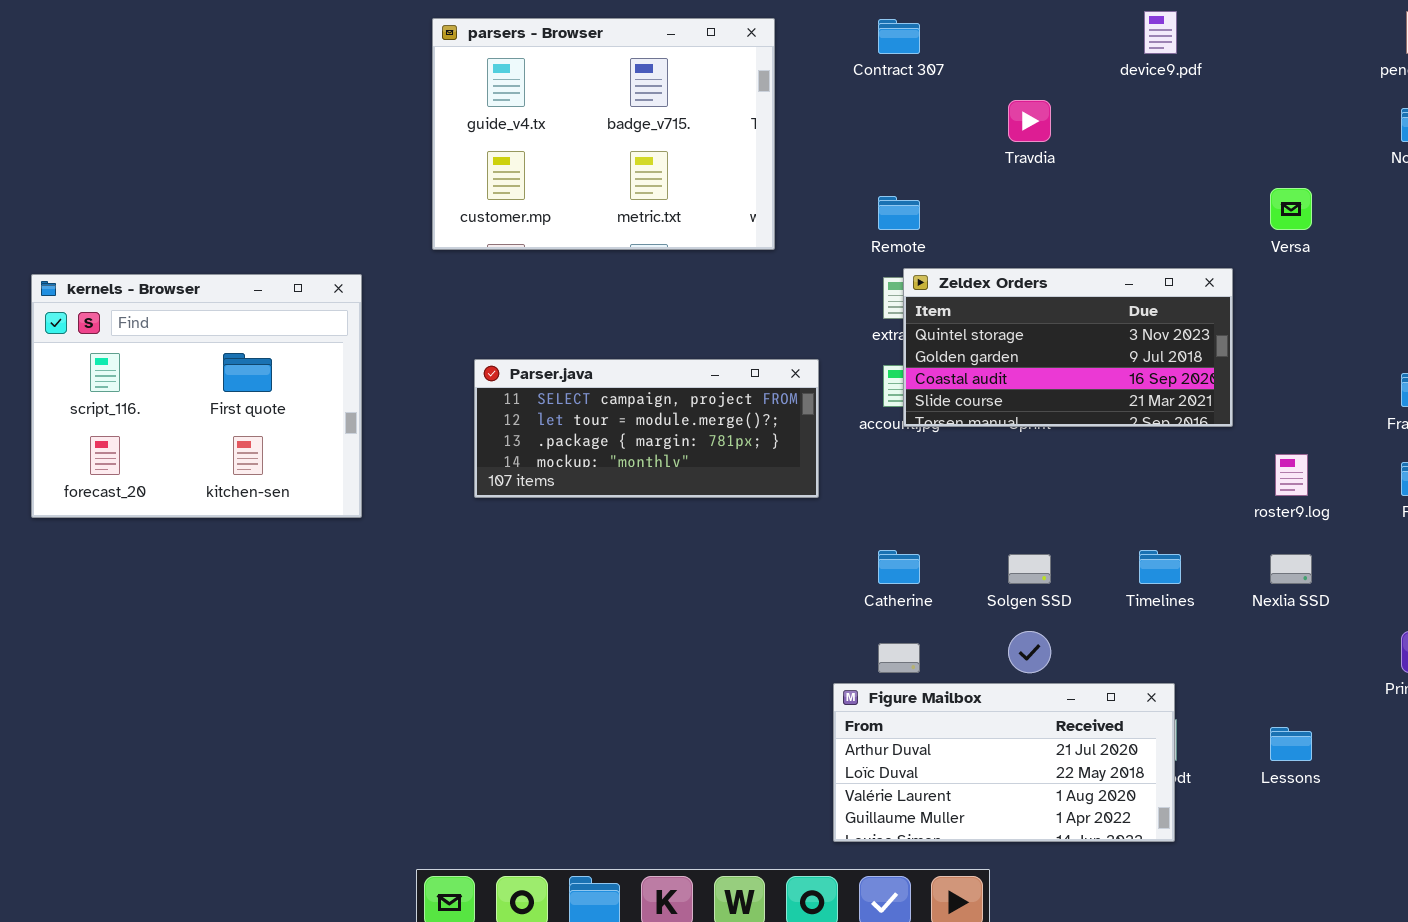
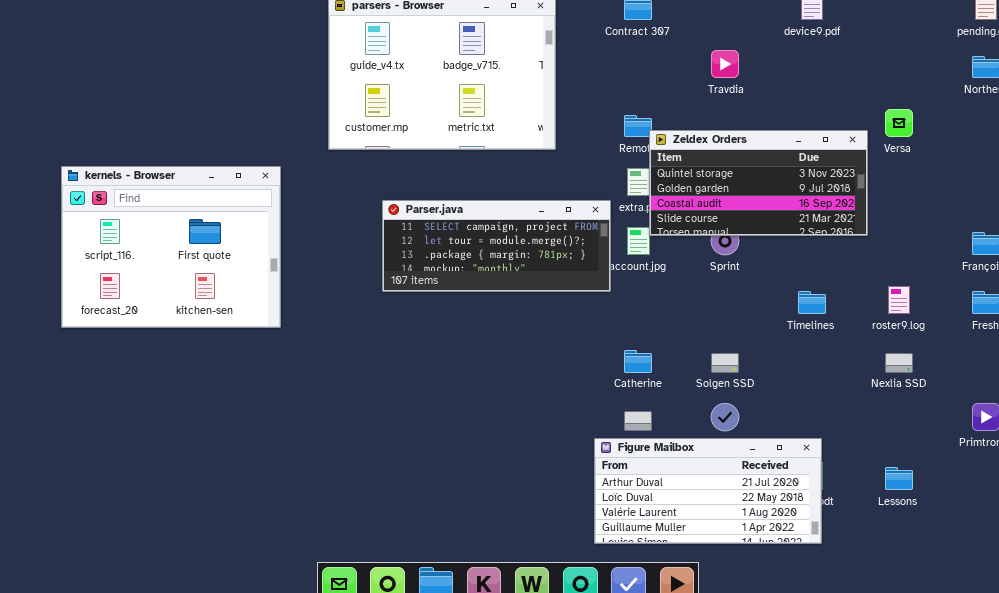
Zeldex Orders: [903,268,1233,427] -> [649,130,868,236], moved
Parser.java: [474,359,819,498] -> [382,200,611,292], moved
Timelines: [1139,550,1181,584] -> [798,291,826,314], moved

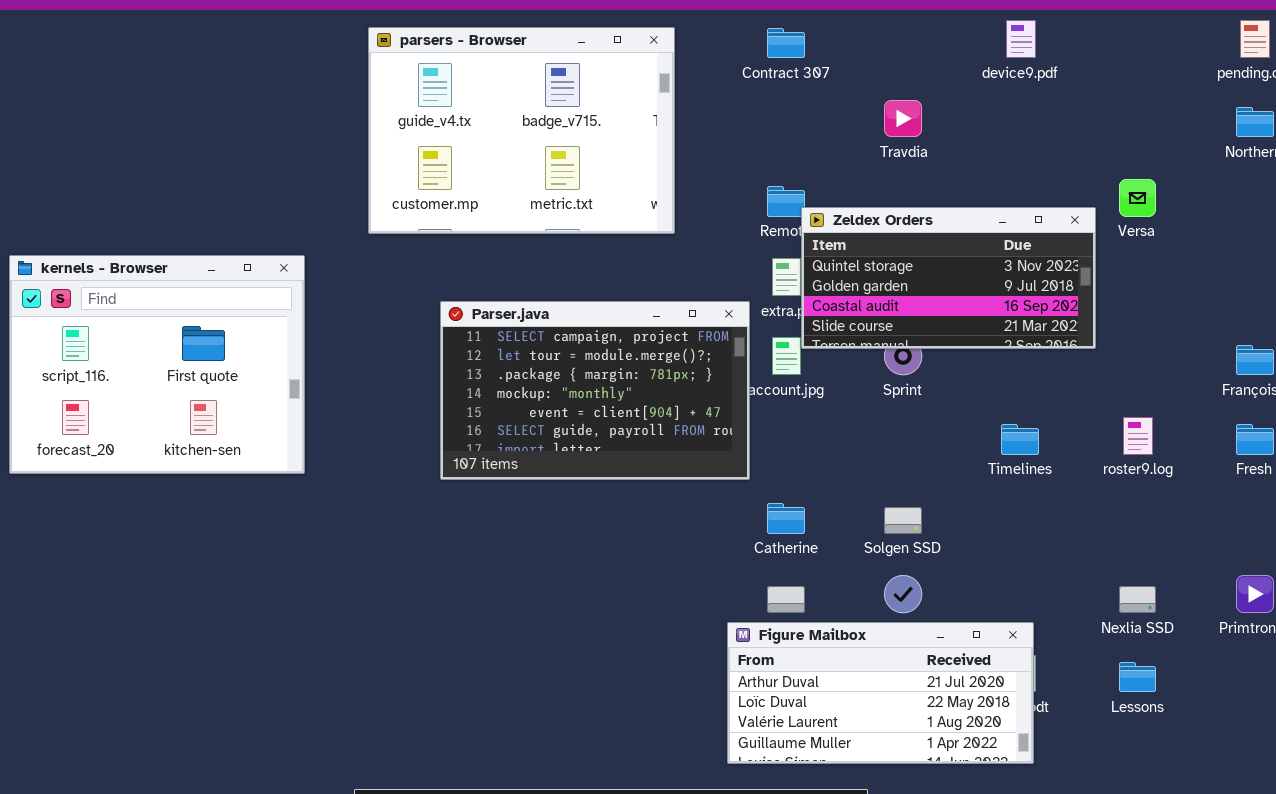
Parser.java: [382,200,611,292] -> [440,301,750,480], resized
Nexlia SSD: [885,353,913,373] -> [1119,586,1156,613], moved

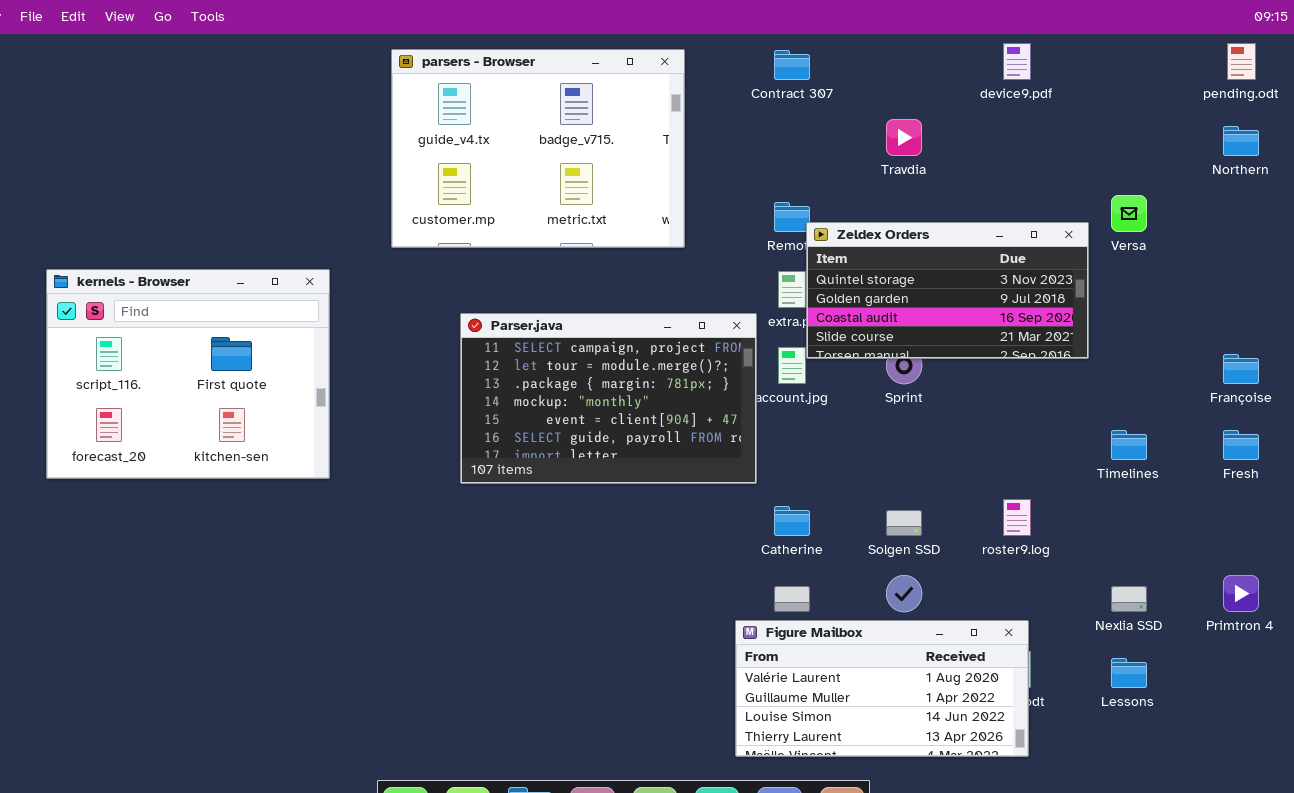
roster9.log: [1123,417,1153,455] -> [1003,499,1031,536], moved
Timelines: [1001,424,1039,455] -> [1111,430,1147,460], moved
Figure Mailbox: [727,622,1034,764] -> [735,620,1029,757], scrolled down 2 rows

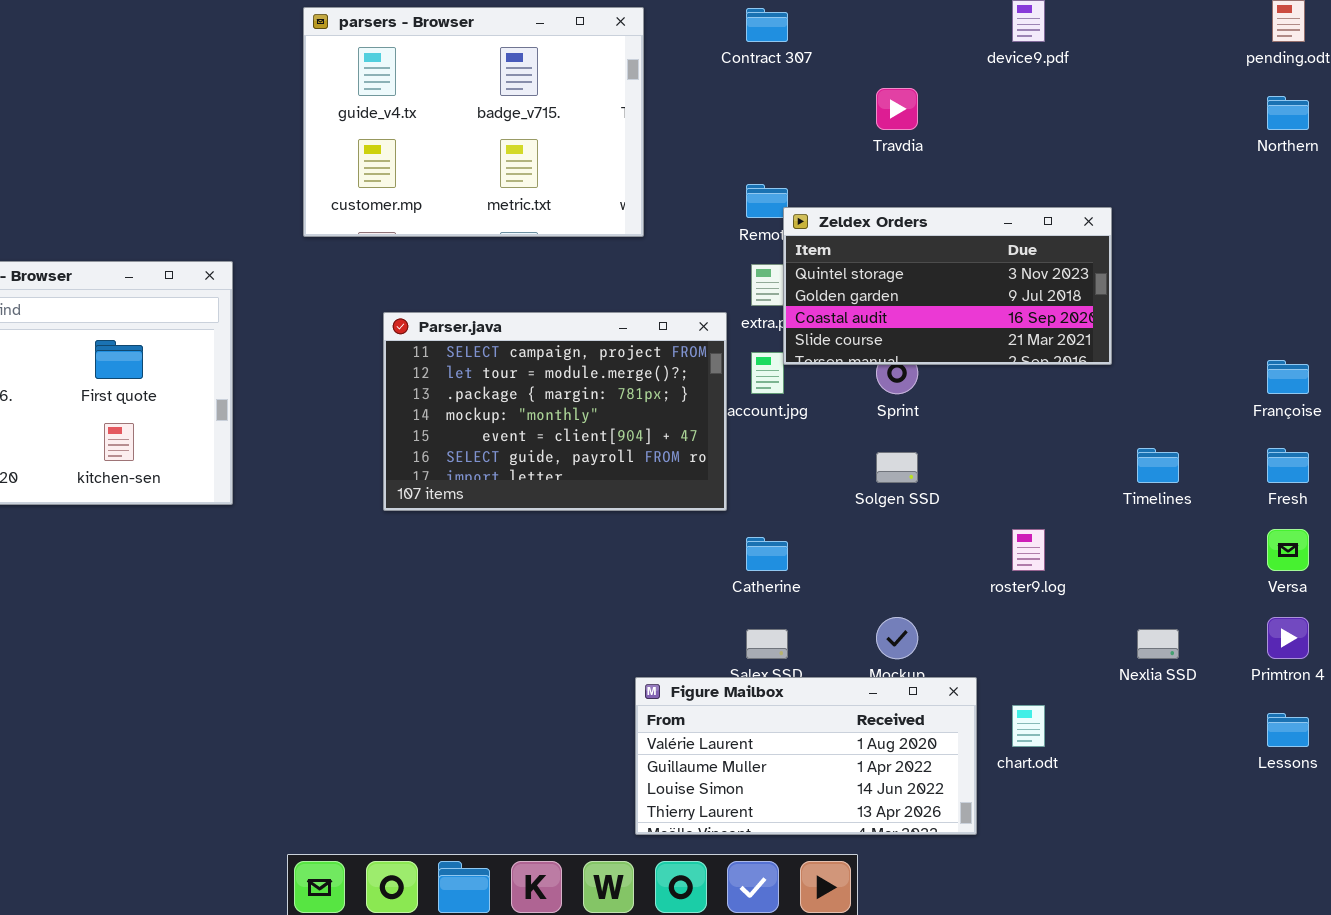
Versa: [1111,195,1147,232] -> [1267,529,1309,571], moved
Solgen SSD: [886,510,922,536] -> [876,452,918,483], moved
Figure Mailbox: [735,620,1029,757] -> [635,677,977,835], moved
Lessons: [1111,658,1147,688] -> [1267,713,1309,747], moved

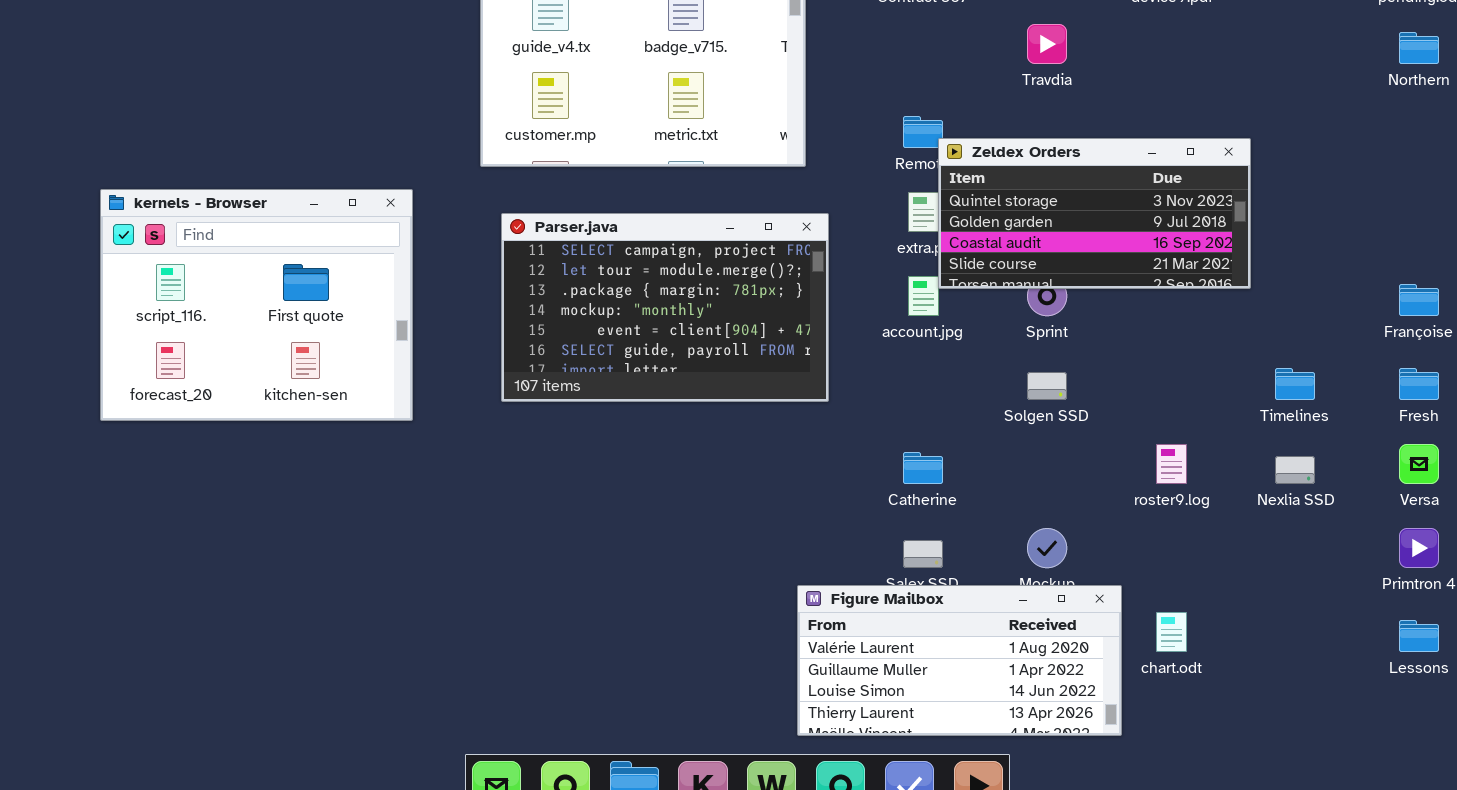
Parser.java: [383,312,727,511] -> [501,213,829,402], moved
Nexlia SSD: [1137,629,1179,659] -> [1275,456,1315,484], moved

